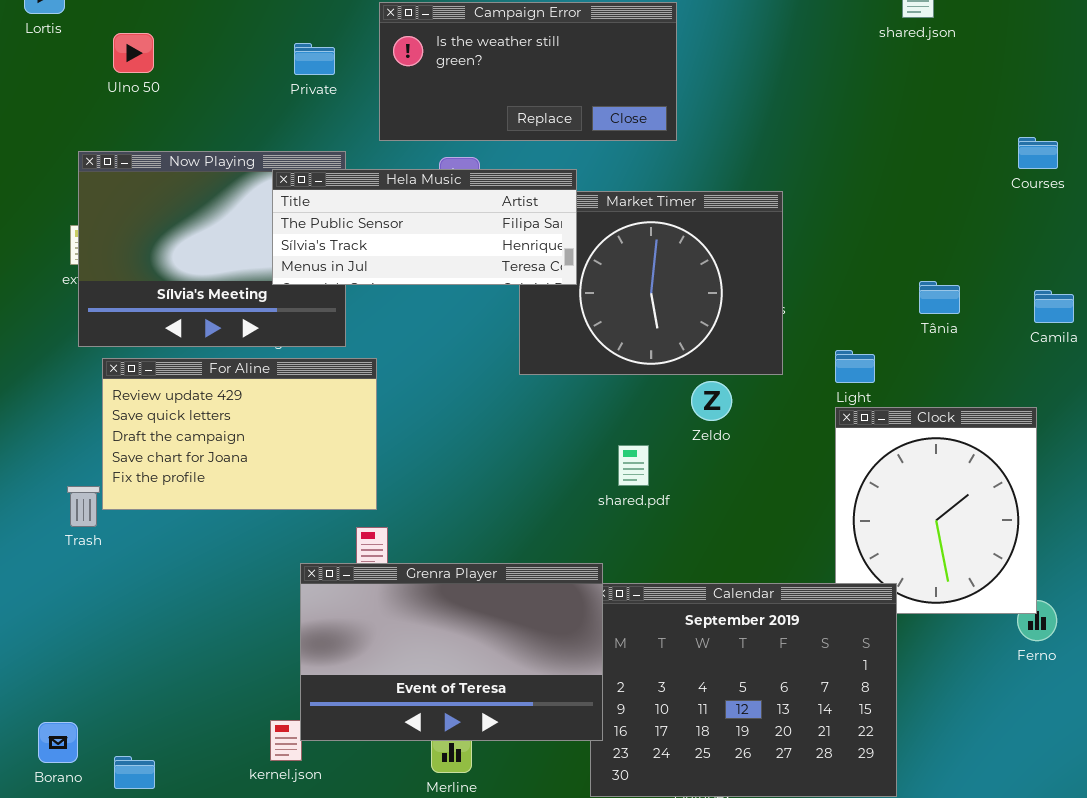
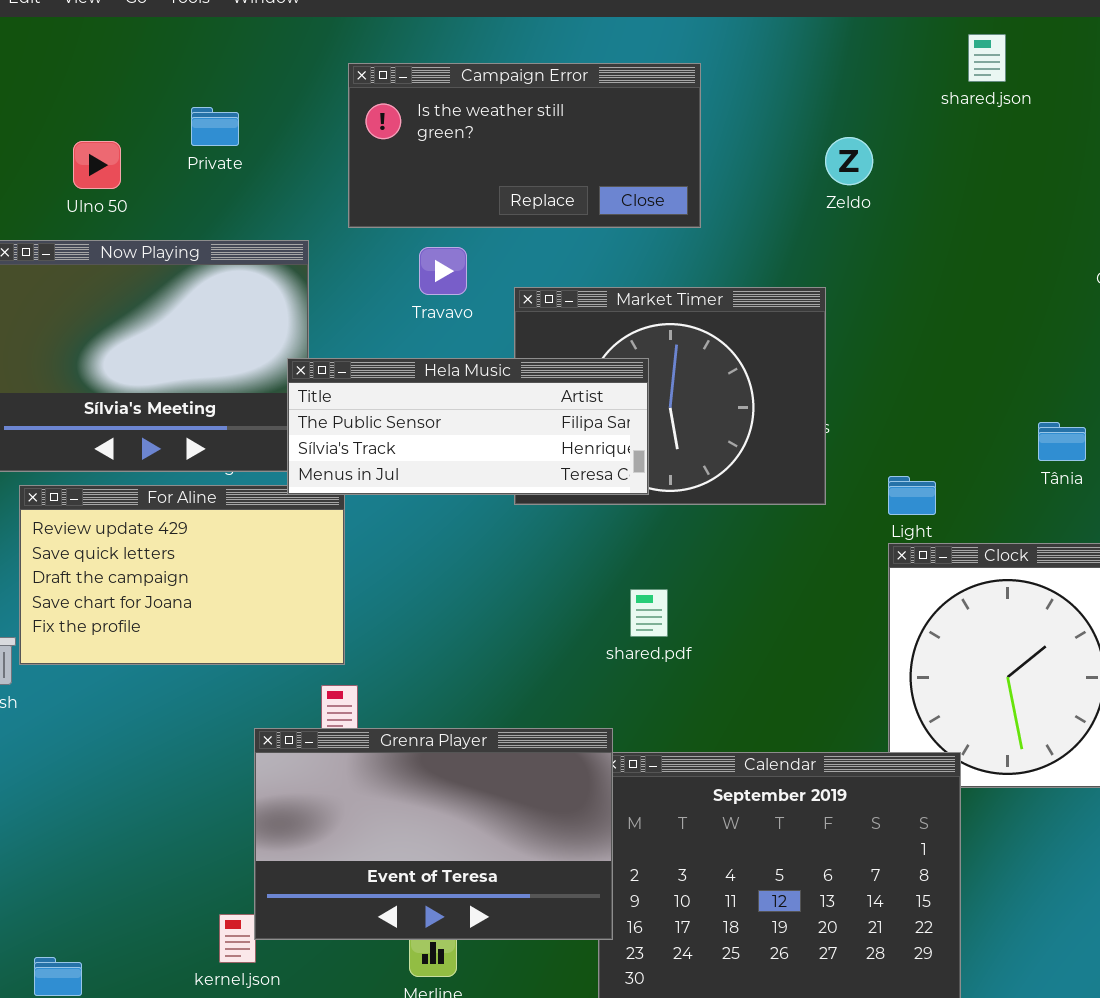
Ulno 50: [113,33,154,73] -> [73,141,121,189], moved
Private: [294,43,335,75] -> [191,107,239,146], moved
Hela Music: [272,169,577,285] -> [287,358,649,495], moved
Tânia: [919,281,960,314] -> [1038,422,1086,461], moved
Zeldo: [691,381,732,421] -> [825,137,873,185], moved

